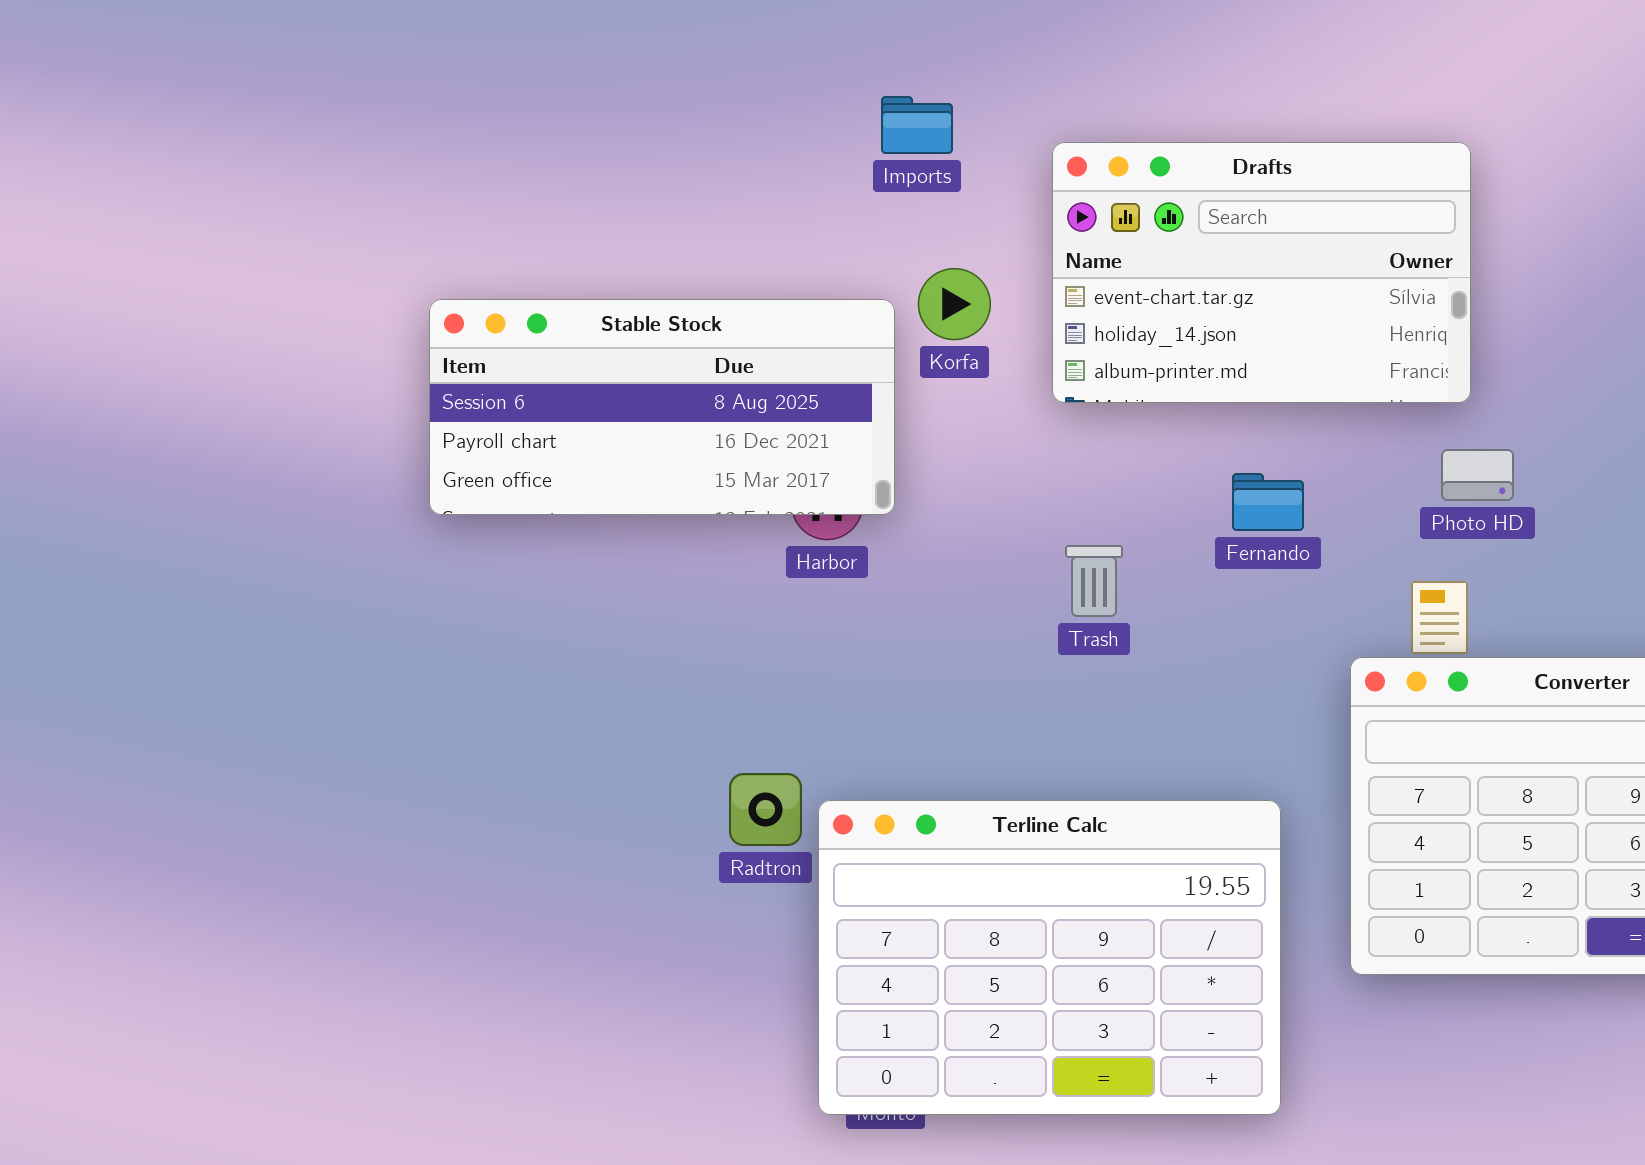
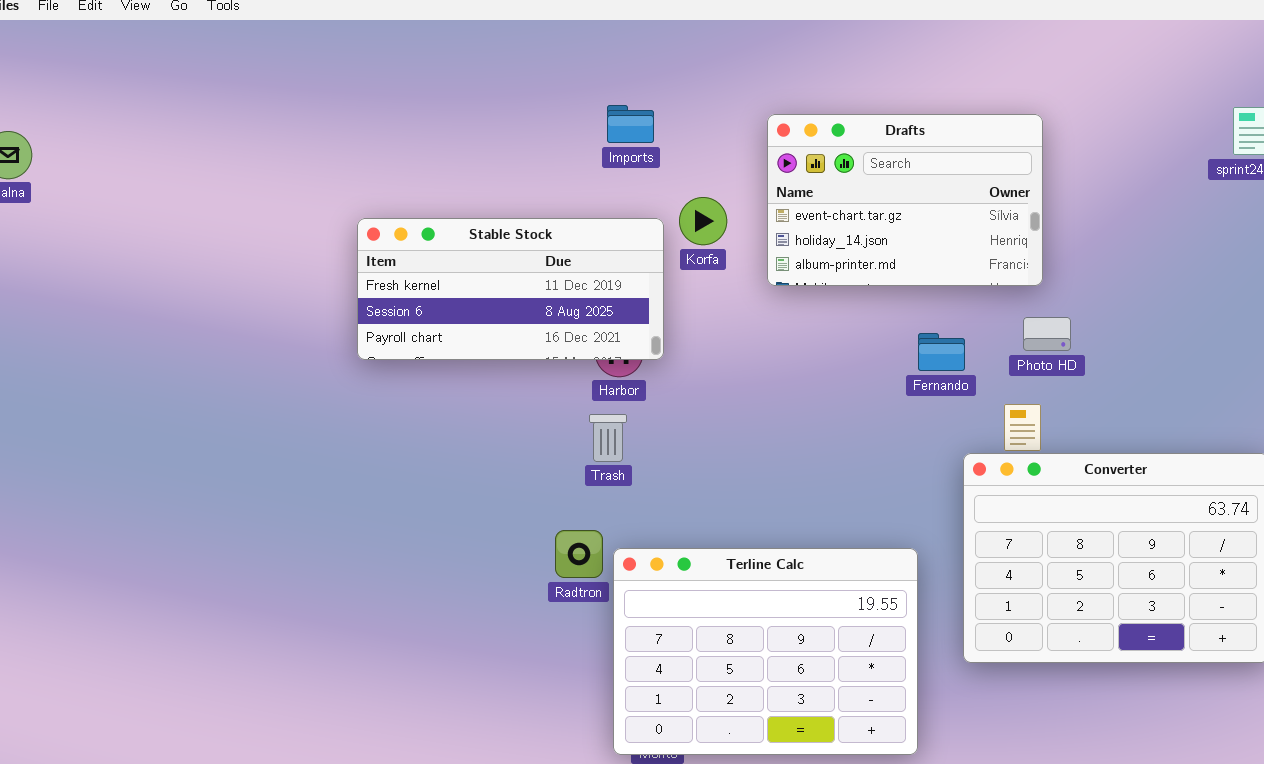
Imports: [881,96,953,154] -> [607,105,654,143], moved
Stable Stock: [429,299,895,515] -> [357,218,664,360], scrolled up 1 row
Fernando: [1232,473,1304,531] -> [918,333,965,371], moved
Trash: [1065,545,1123,617] -> [589,414,627,462], moved

